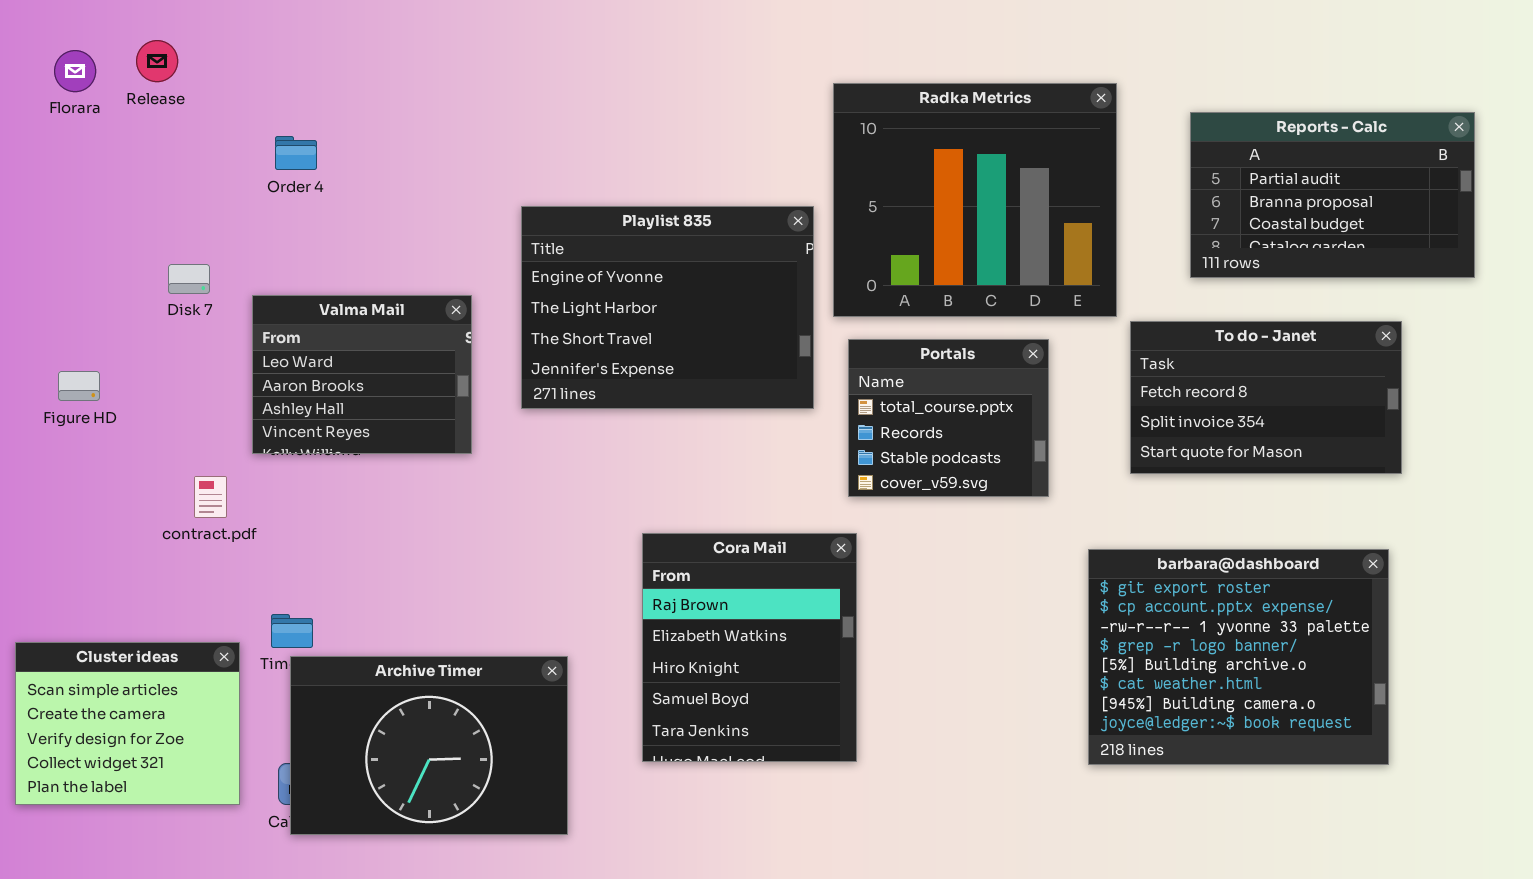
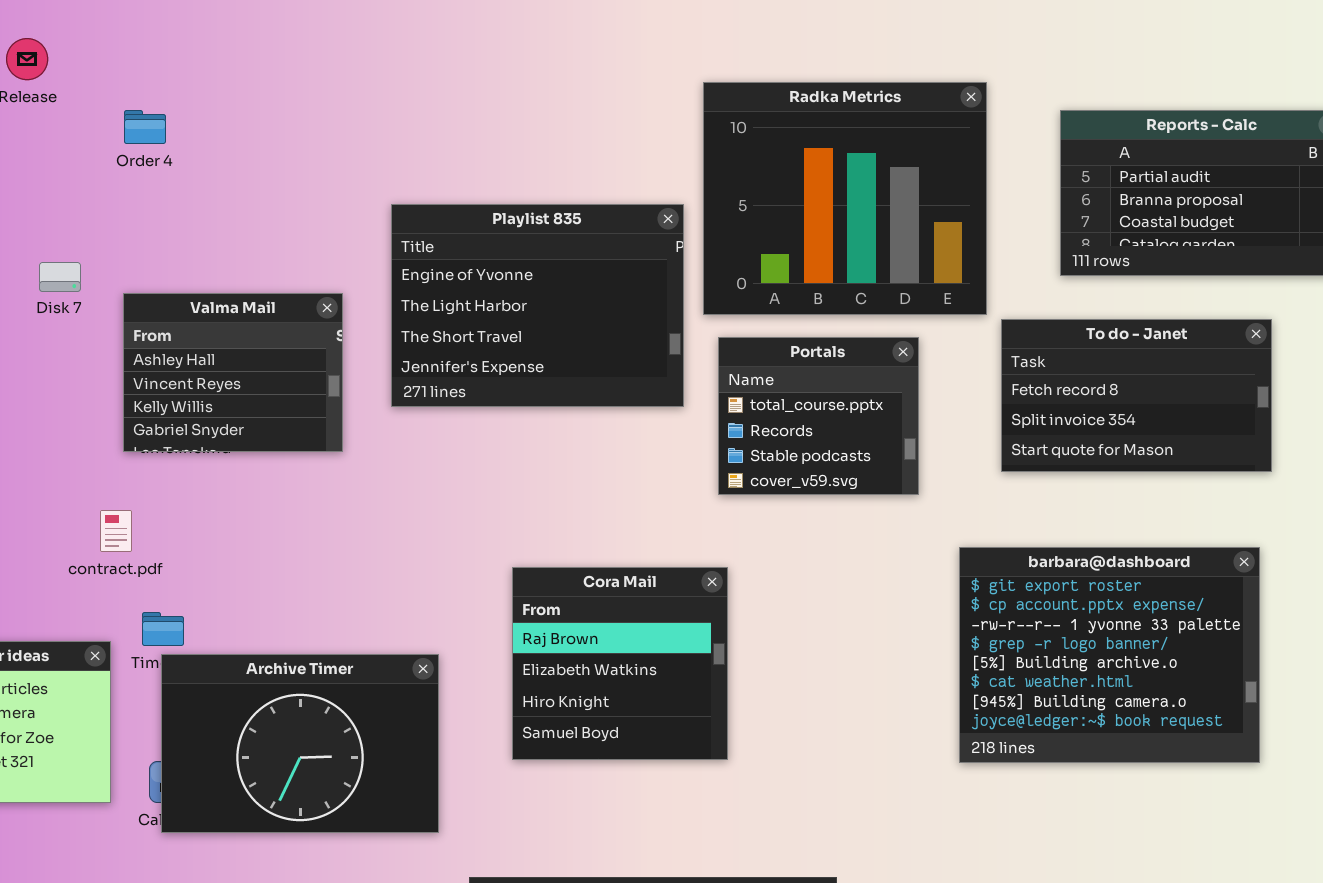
Order 4: [275,136,317,170] -> [124,110,166,144], moved
Valma Mail: [252,295,472,454] -> [123,293,343,452], scrolled down 2 rows
contract.pdf: [194,476,227,518] -> [100,510,132,552], moved
Cora Mail: [642,533,857,762] -> [512,567,728,760], resized

